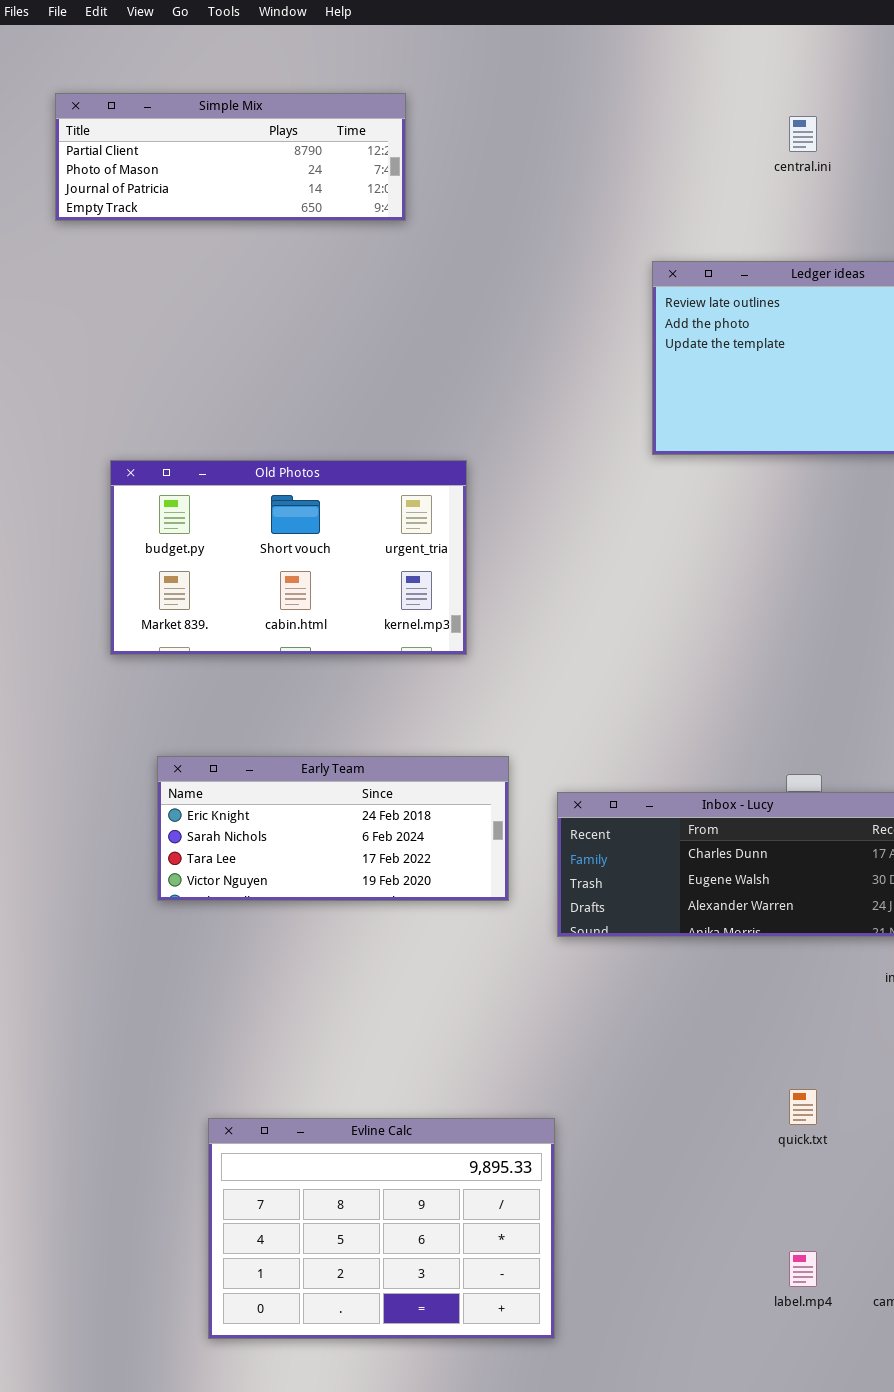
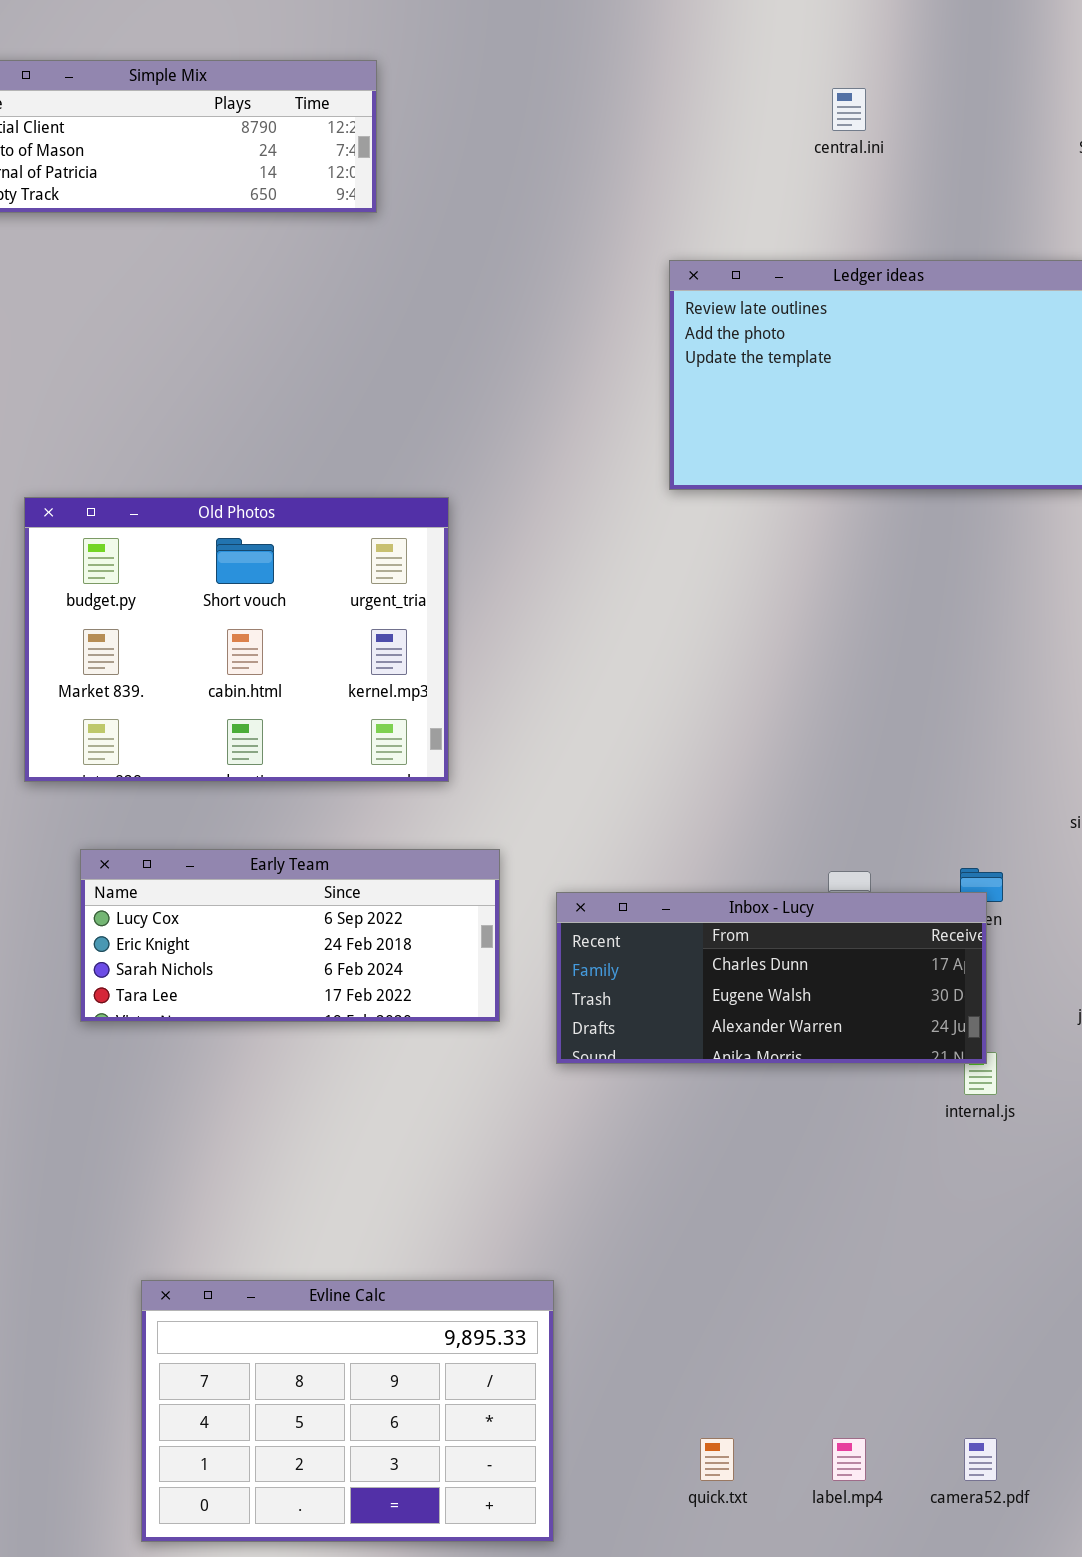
Old Photos: [110,460,467,655] -> [24,497,449,782], resized
Early Team: [157,756,509,901] -> [80,849,500,1022], scrolled up 1 row
quick.txt: [789,1089,817,1125] -> [700,1438,734,1481], moved

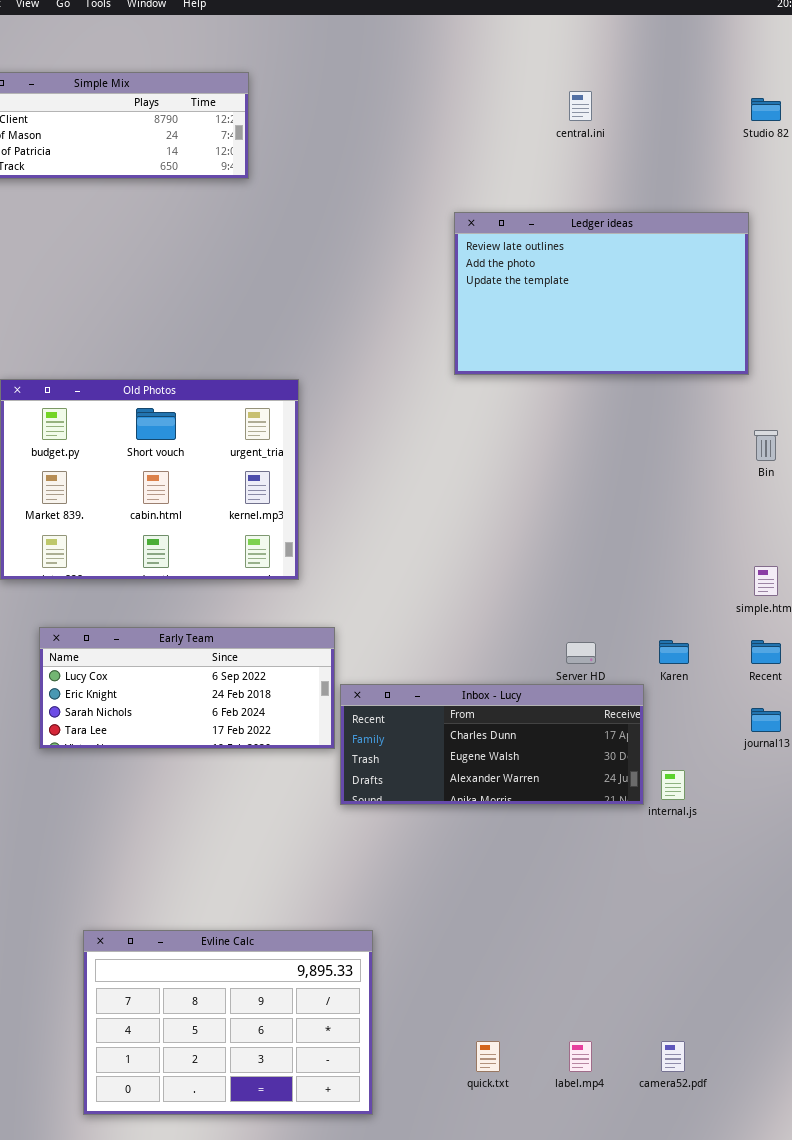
Inbox - Lucy: [556,892,987,1064] -> [340,684,644,805], moved

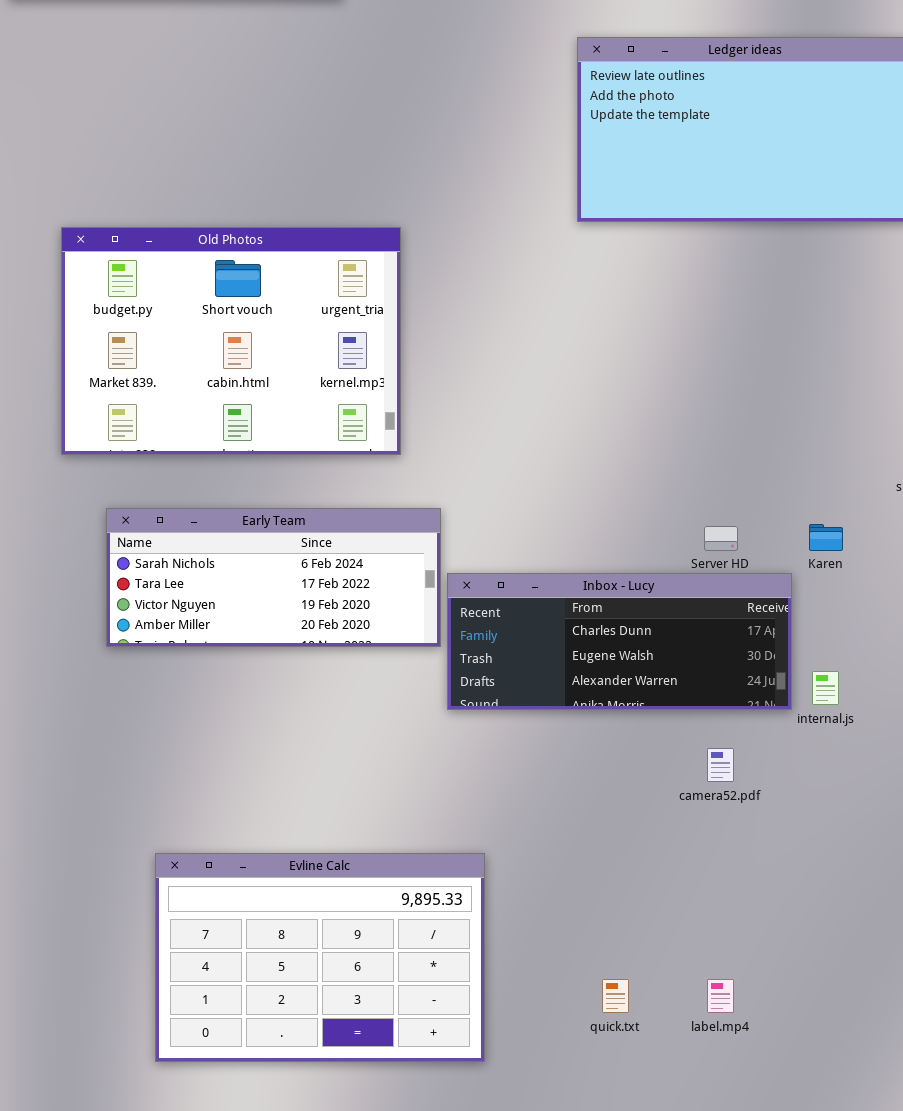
Early Team: [39,627,335,749] -> [106,508,441,647], scrolled down 2 rows
camera52.pdf: [661,1041,685,1072] -> [707,748,734,782], moved

